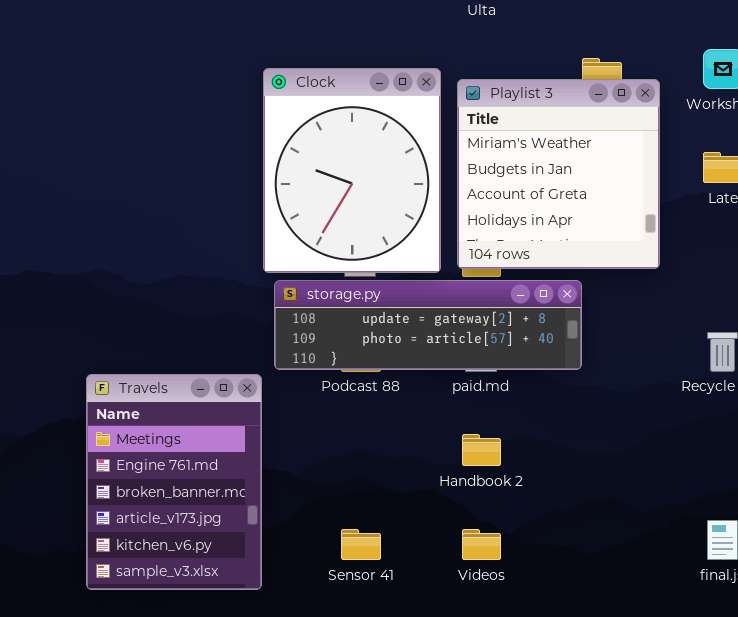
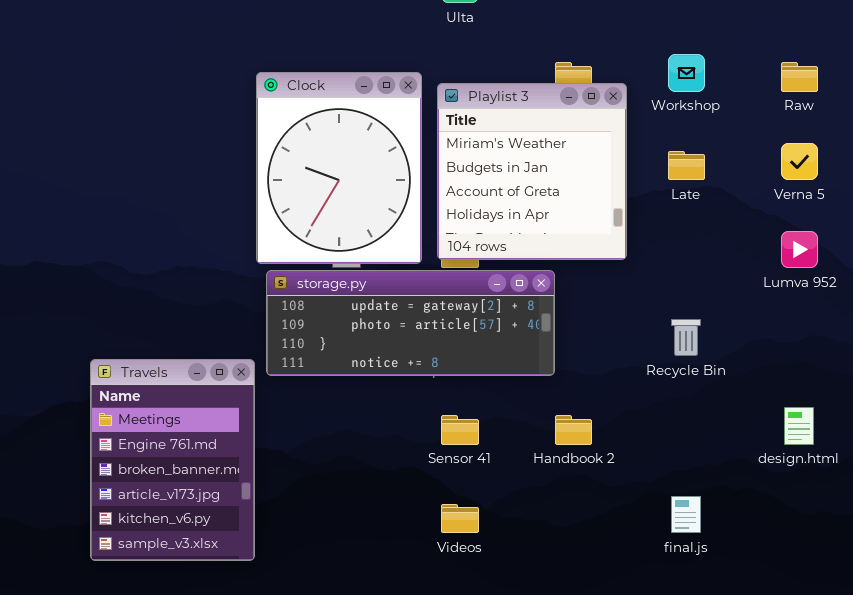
storage.py: [274,280,582,370] -> [266,270,555,376], resized
Handbook 2: [462,434,501,466] -> [555,415,592,445], moved
Sensor 41: [341,529,381,560] -> [441,415,479,445], moved

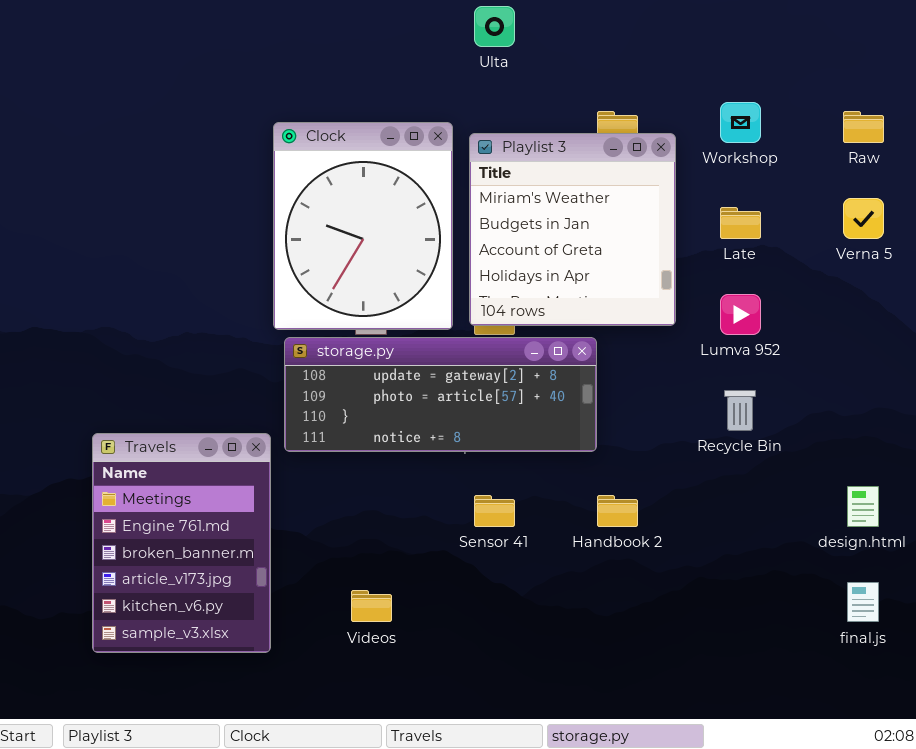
Lumva 952: [781,231,818,268] -> [720,294,761,335], moved
final.js: [671,496,701,533] -> [847,582,879,622], moved
Videos: [441,504,479,533] -> [351,590,392,622], moved

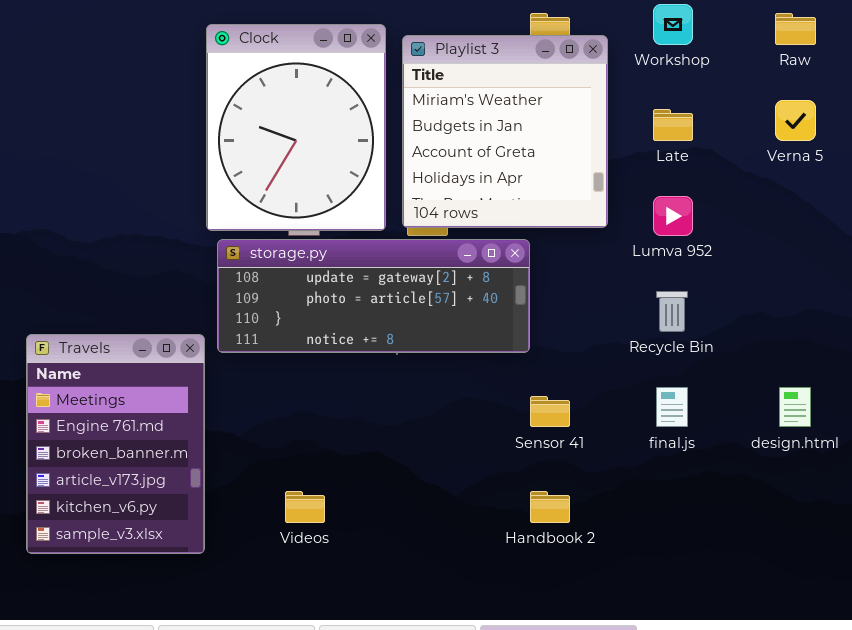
Sensor 41: [474,495,515,527] -> [530,396,570,427], moved
Handbook 2: [597,495,638,527] -> [530,491,570,523], moved
final.js: [847,582,879,622] -> [656,387,688,427], moved

